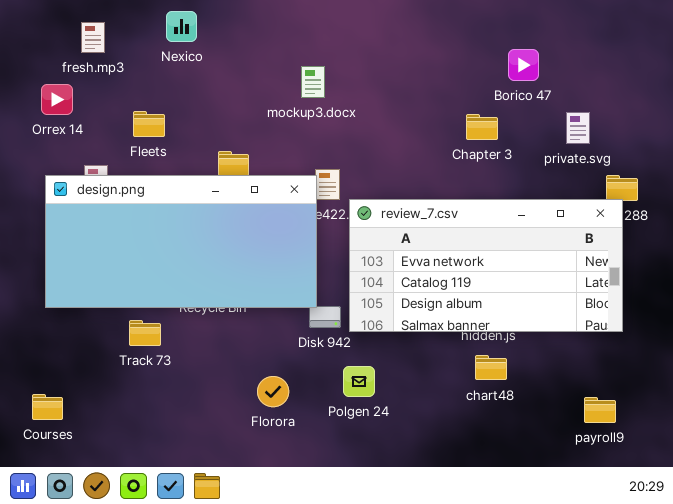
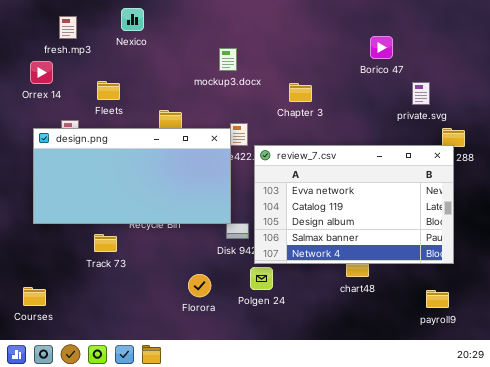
Chapter 3: [466,114,498,140] -> [289,83,312,102], moved
review_7.csv: [349,199,623,332] -> [254,145,454,264], resized

